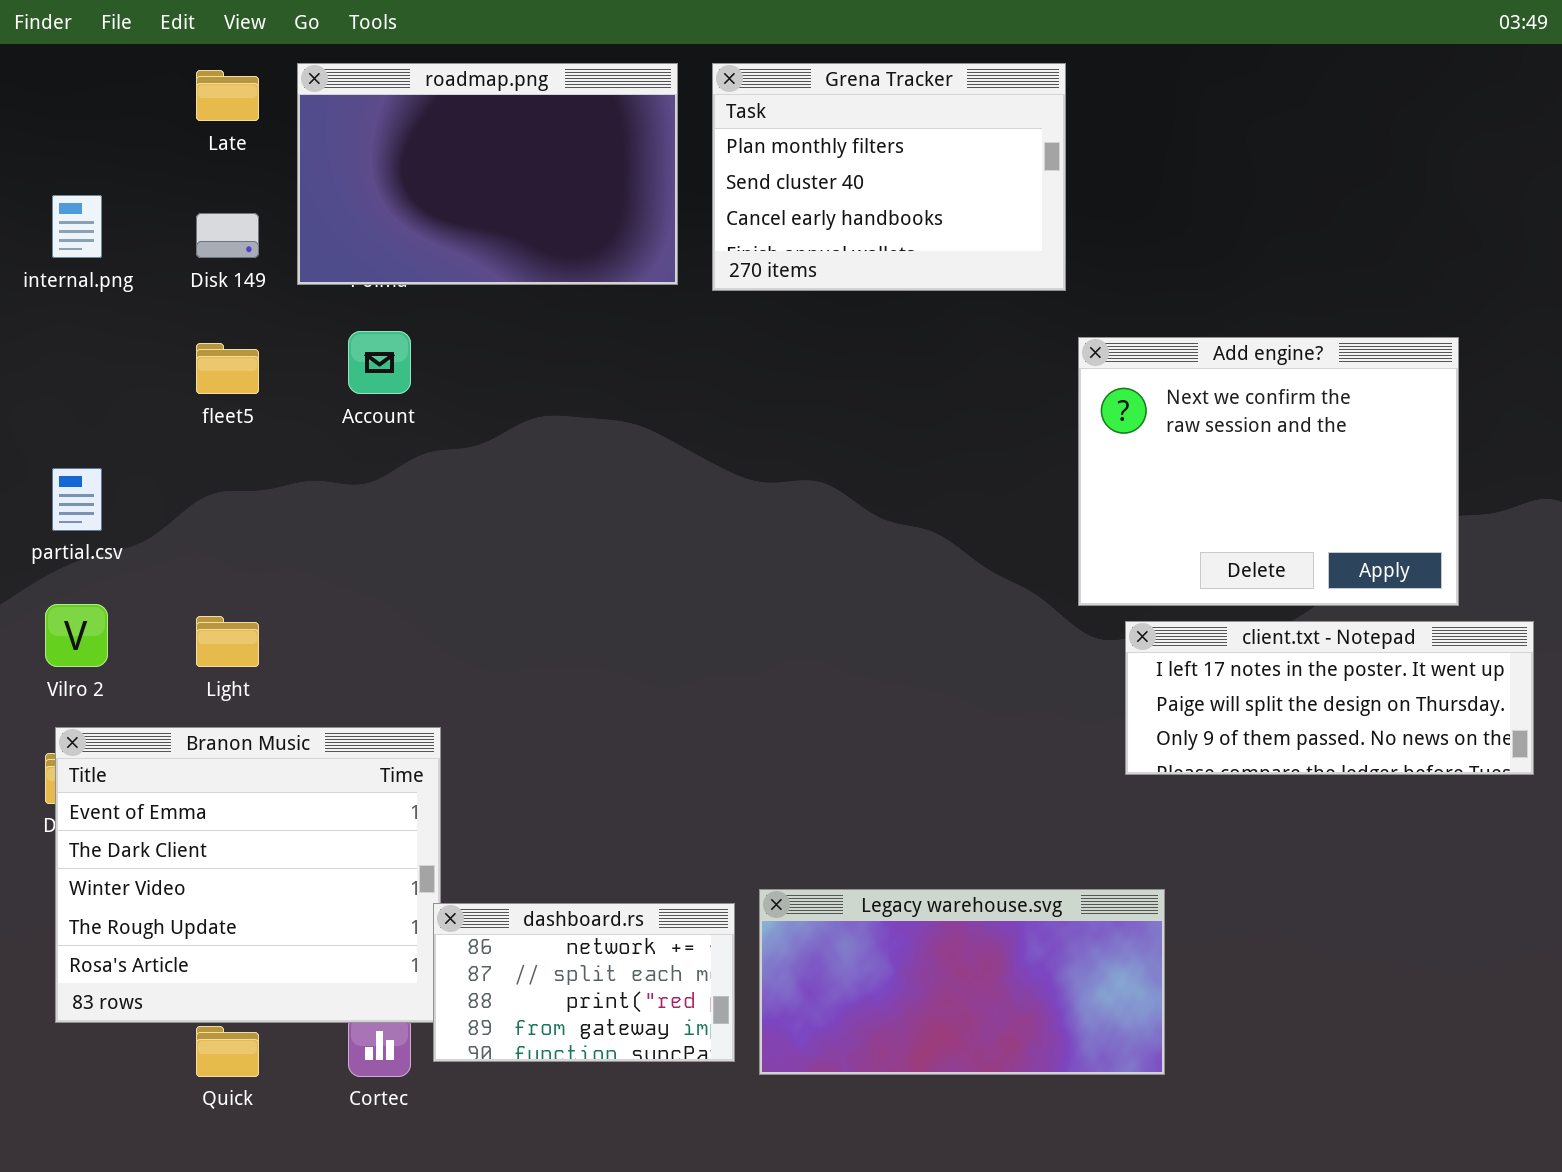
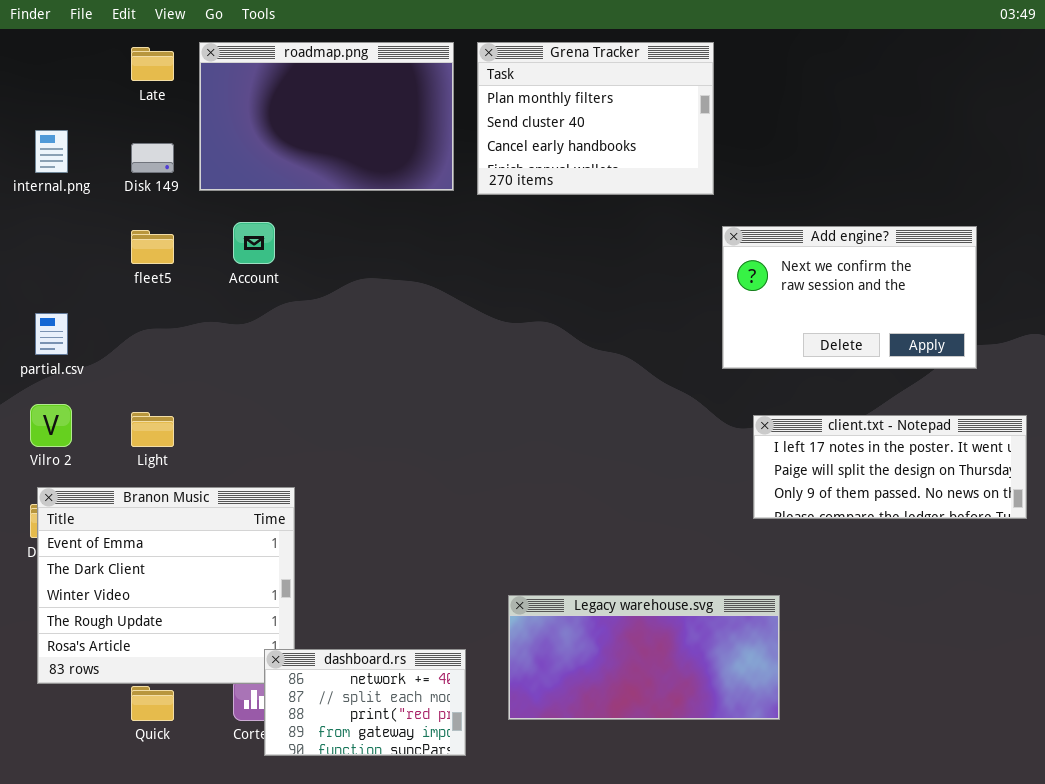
Add engine?: [1078,337,1459,606] -> [722,226,977,369], resized
dashboard.rs: [433,903,735,1062] -> [264,649,466,756], moved

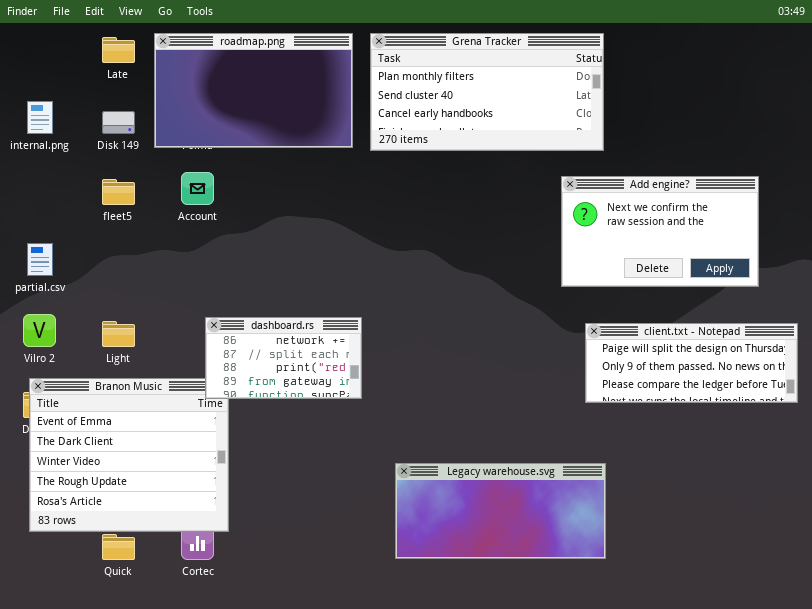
Grena Tracker: [477,42,714,195] -> [370,33,604,151], resized
client.txt - Notepad: [753,415,1027,519] -> [585,323,798,403], scrolled down 1 row
dashboard.rs: [264,649,466,756] -> [205,317,362,399], moved

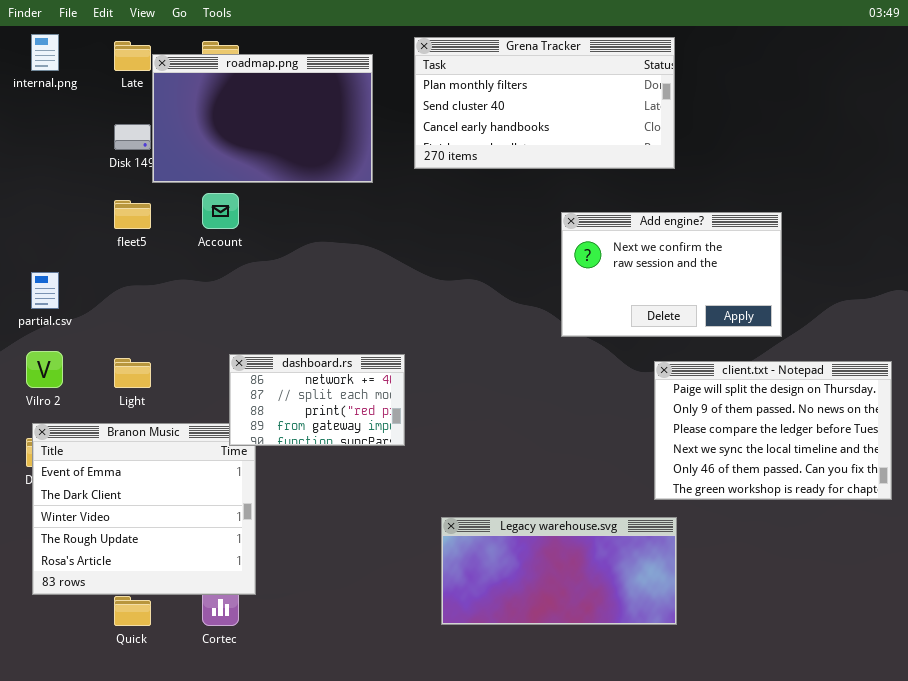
roadmap.png: [154,33,353,148] -> [152,54,373,183], moved
internal.png: [27,101,53,134] -> [31,34,59,71], moved
Add engine?: [561,176,759,287] -> [561,212,782,337], moved
client.txt - Notepad: [585,323,798,403] -> [654,361,892,500], resized

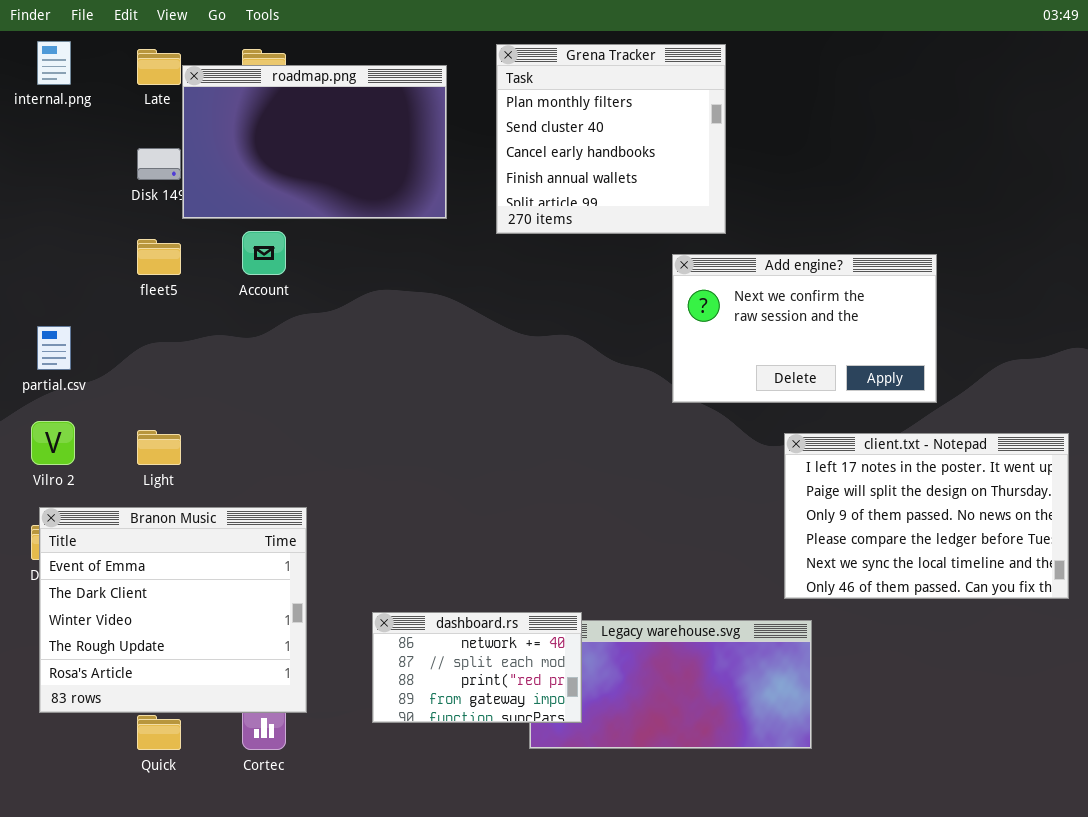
Grena Tracker: [414,37,675,169] -> [496,44,726,234], resized
dashboard.rs: [229,354,405,446] -> [372,612,582,723], moved
client.txt - Notepad: [654,361,892,500] -> [784,433,1069,599], scrolled up 1 row

